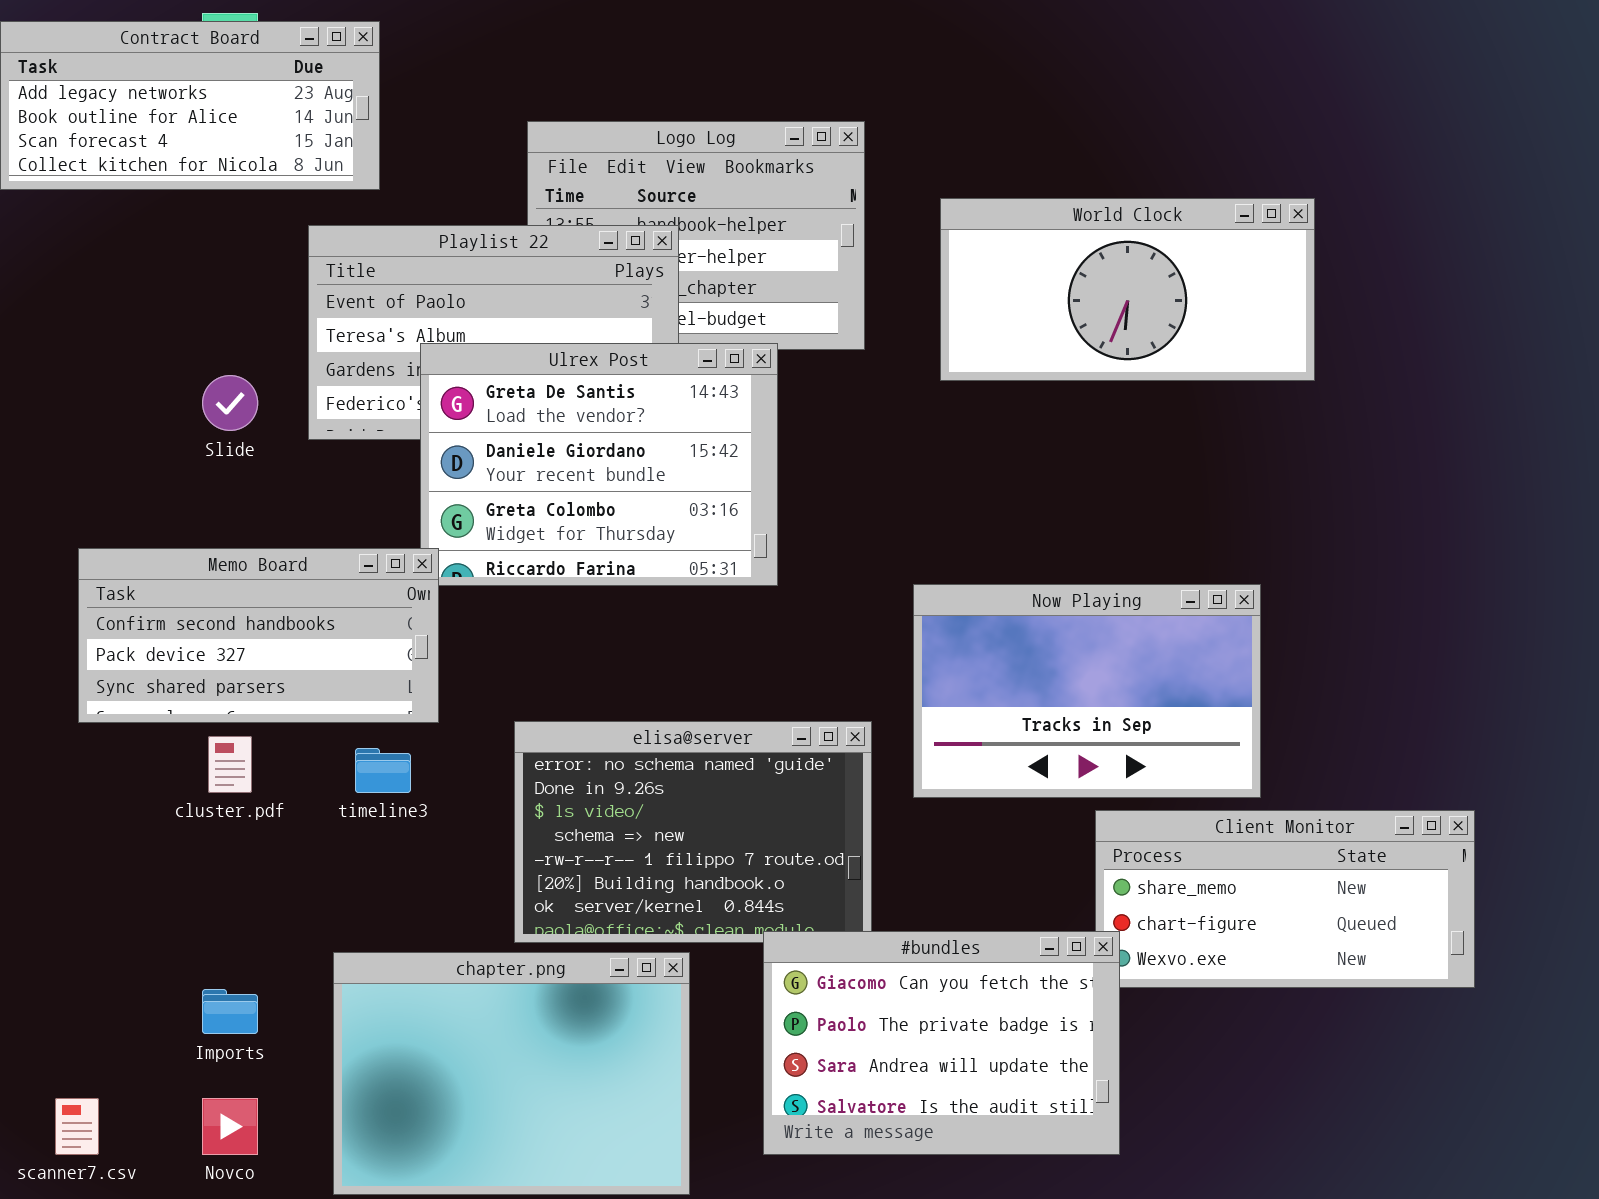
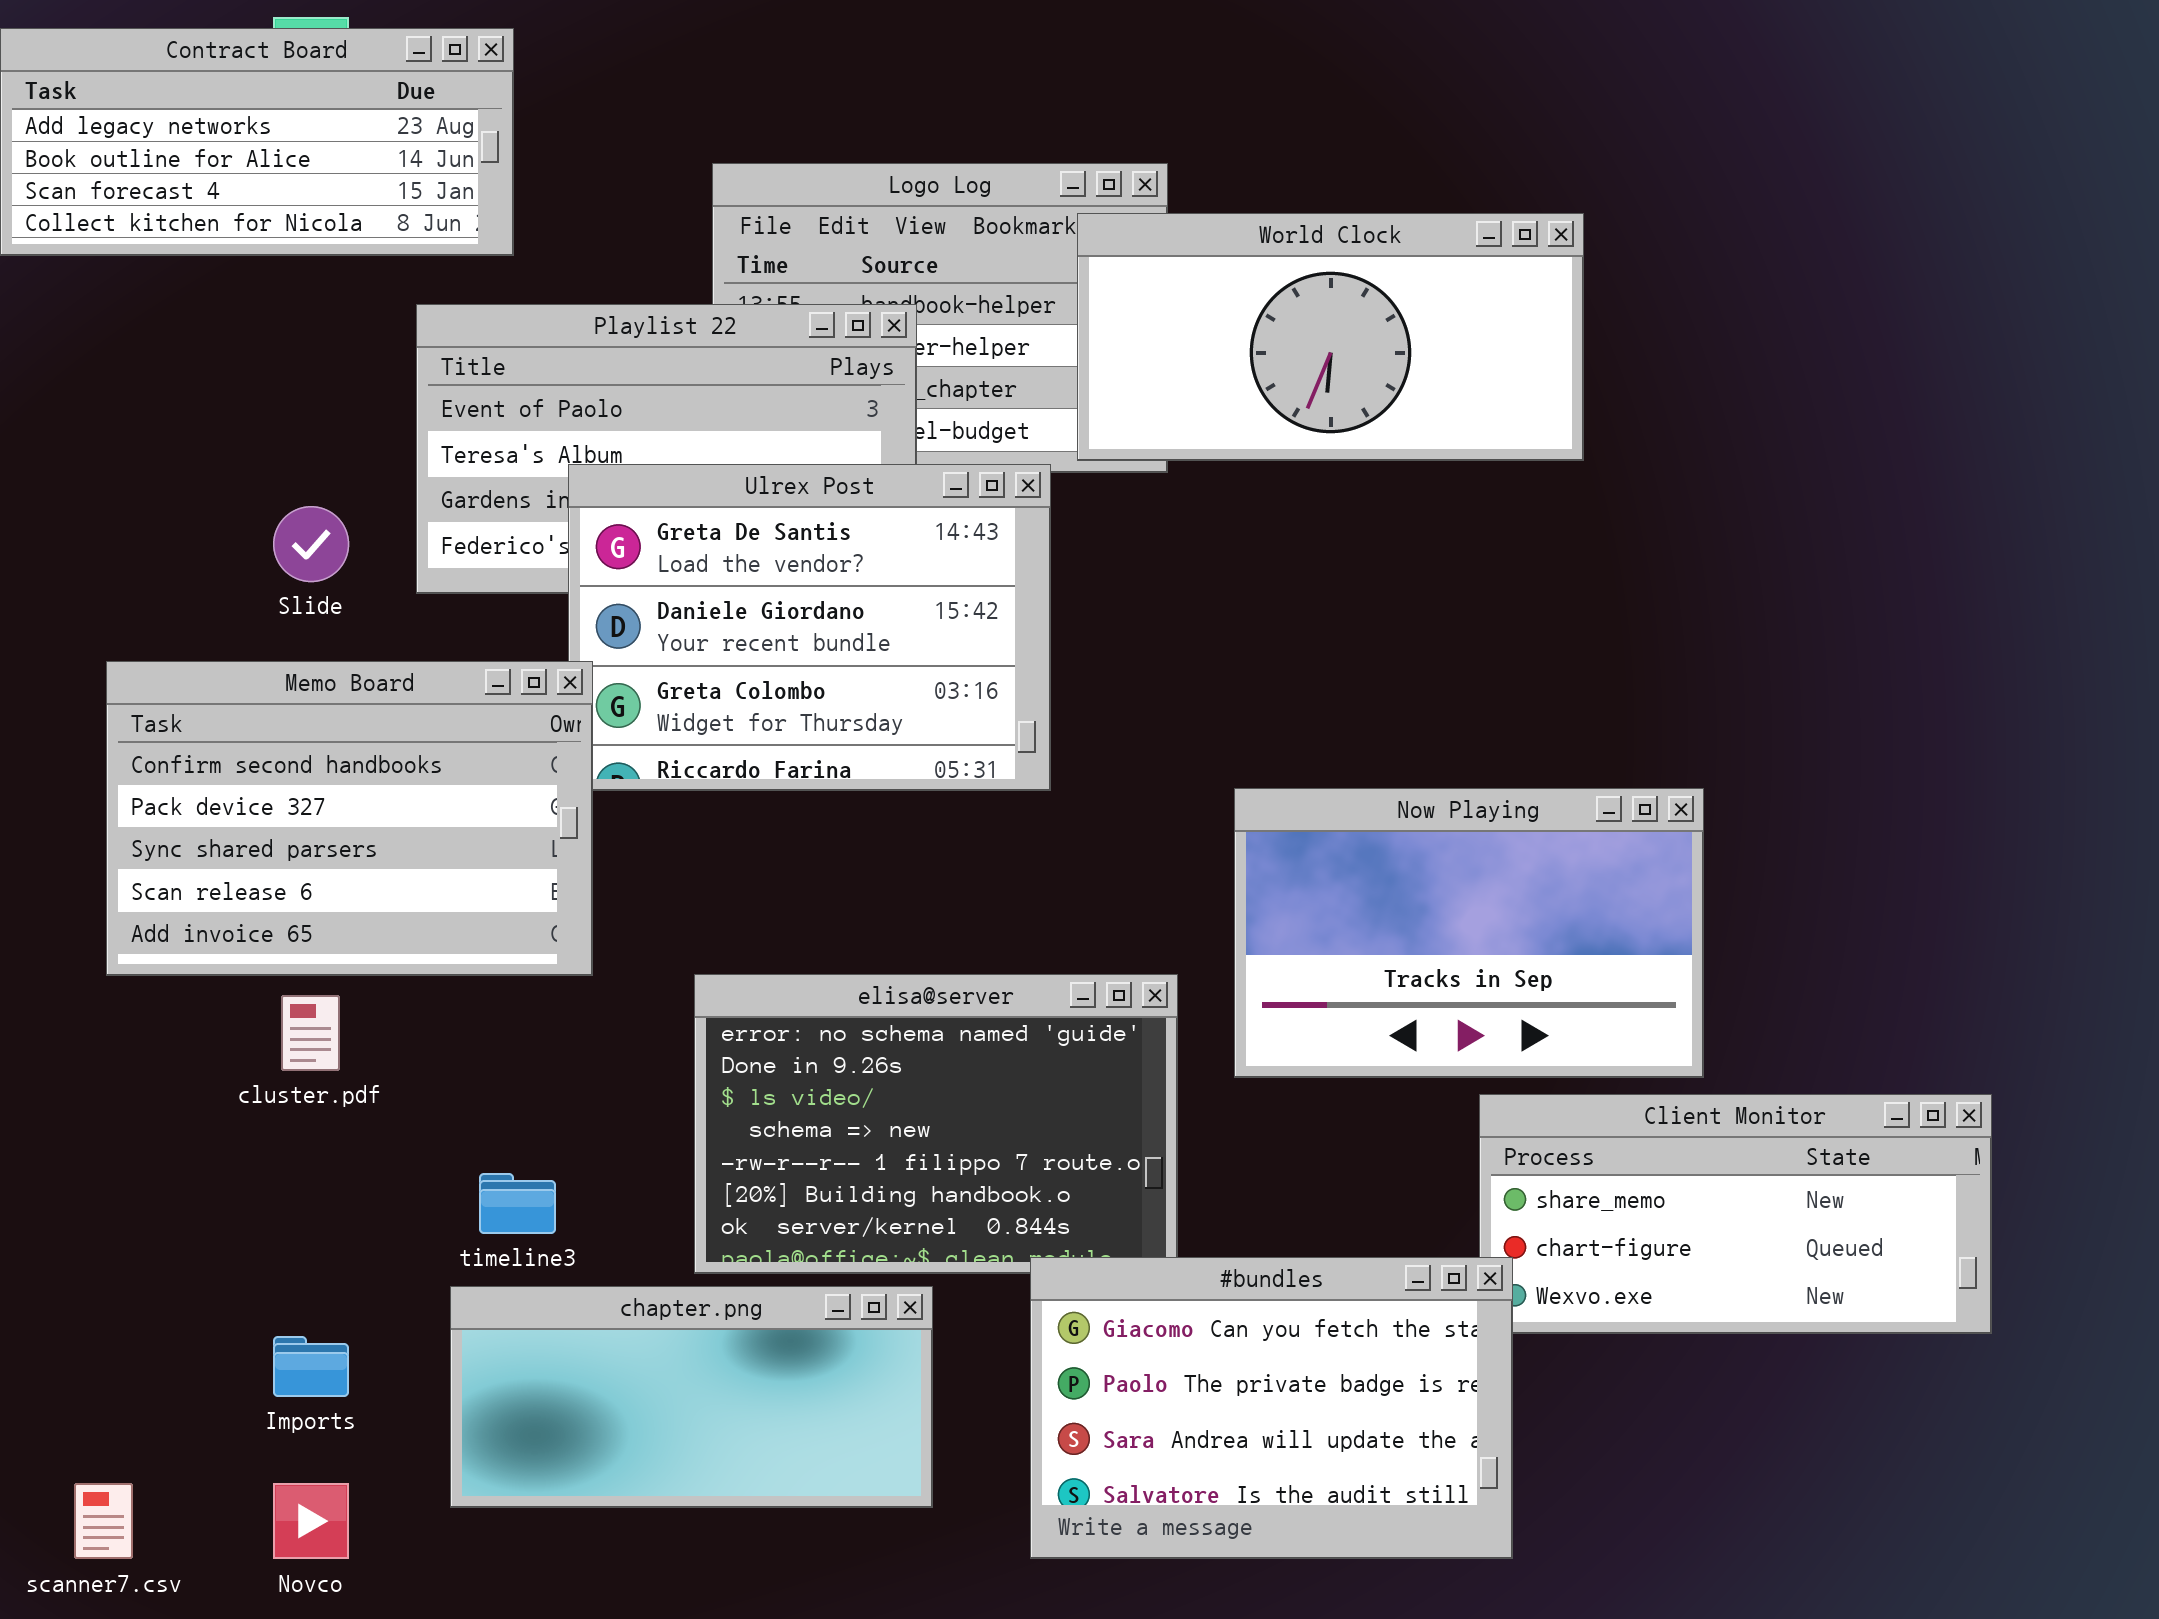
World Clock: [940,198,1315,381] -> [1077,213,1584,461], moved
Memo Board: [78,548,439,723] -> [106,661,593,976], resized
timeline3: [355,748,411,793] -> [479,1173,556,1234], moved
chapter.png: [333,952,690,1195] -> [450,1286,933,1508], resized

